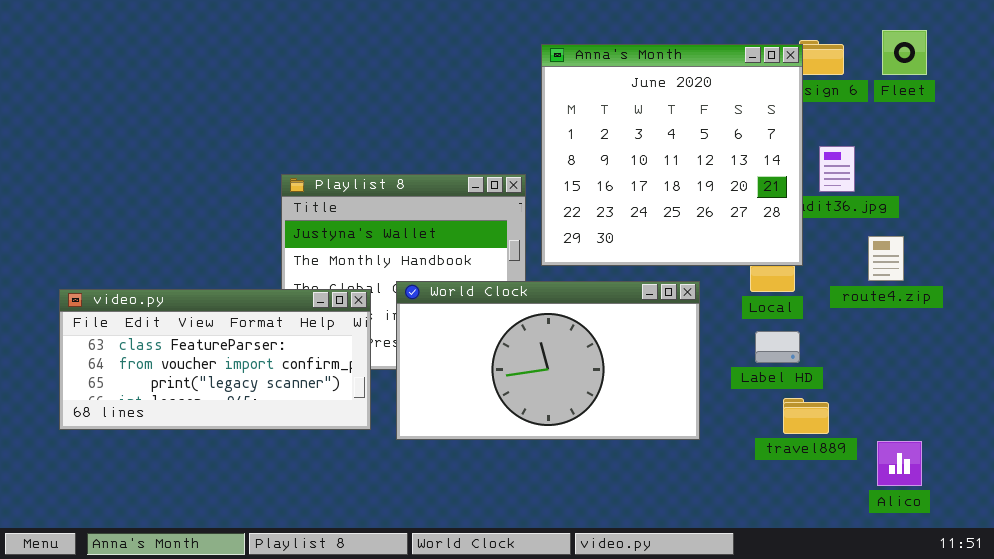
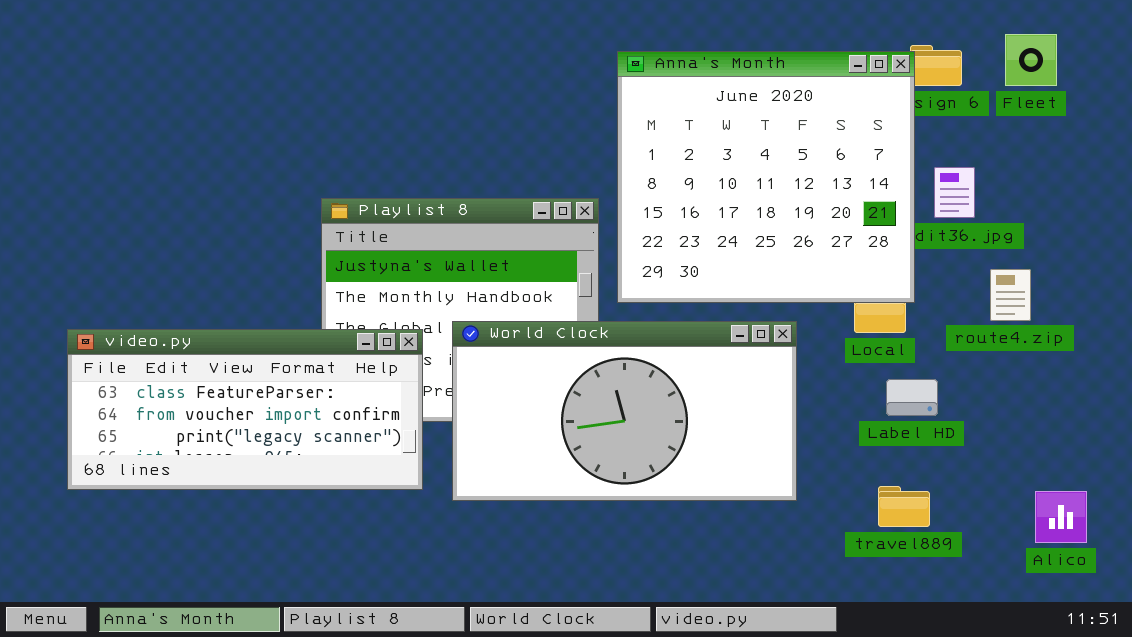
Label HD: [755,331,800,363] -> [886,379,938,416], moved
travel889: [783,398,829,434] -> [878,486,930,527], moved
Alico: [877,441,922,486] -> [1035,491,1087,543], moved

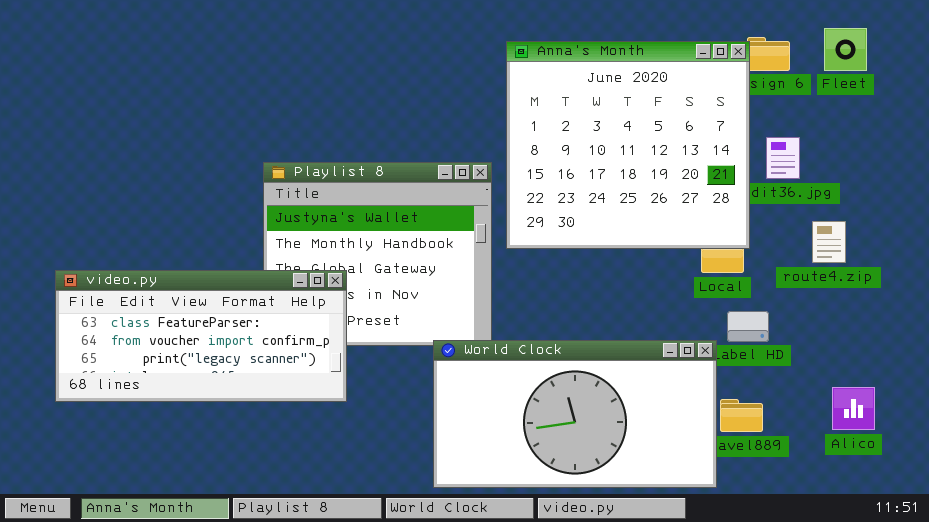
World Clock: [452,321,797,501] -> [433,340,717,488], moved
Alico: [1035,491,1087,543] -> [832,387,875,430], moved

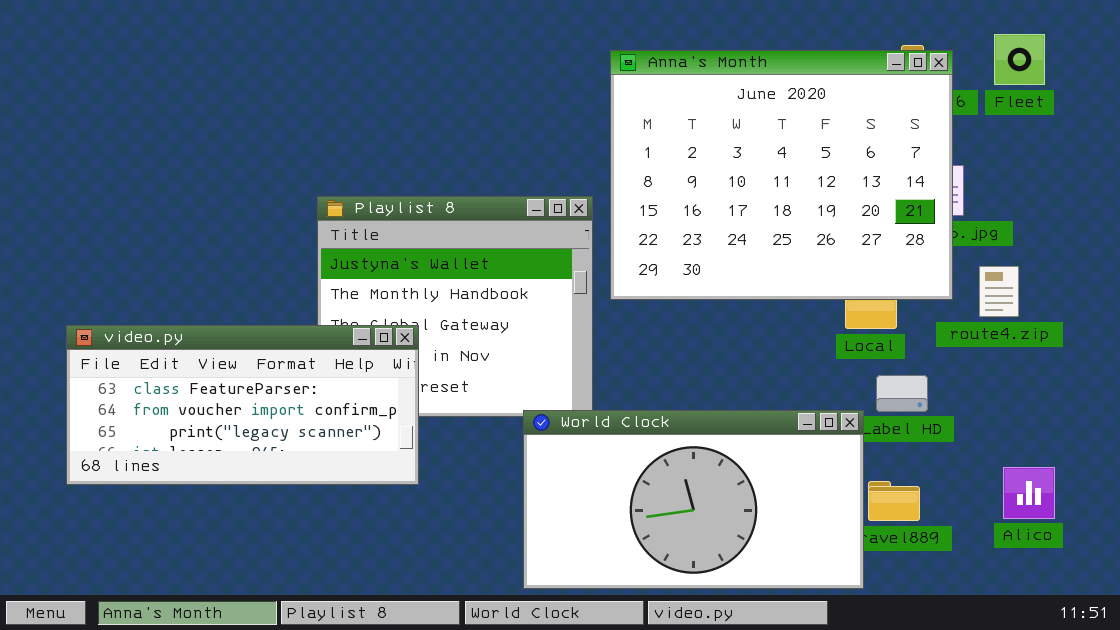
Anna's Month: [506,41,750,249] -> [610,50,953,300], resized

